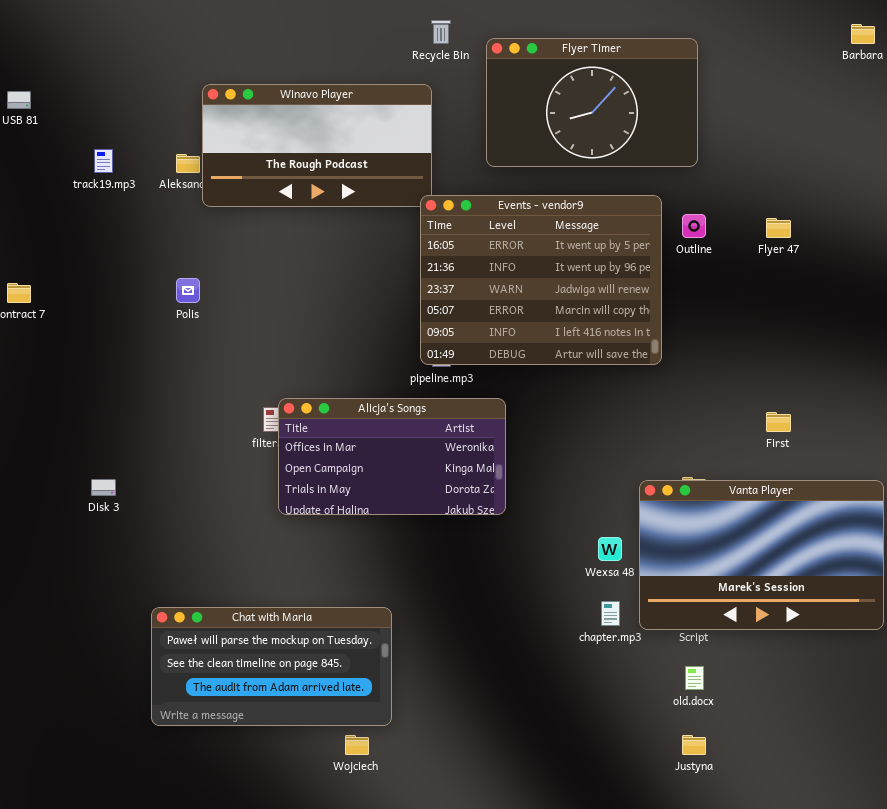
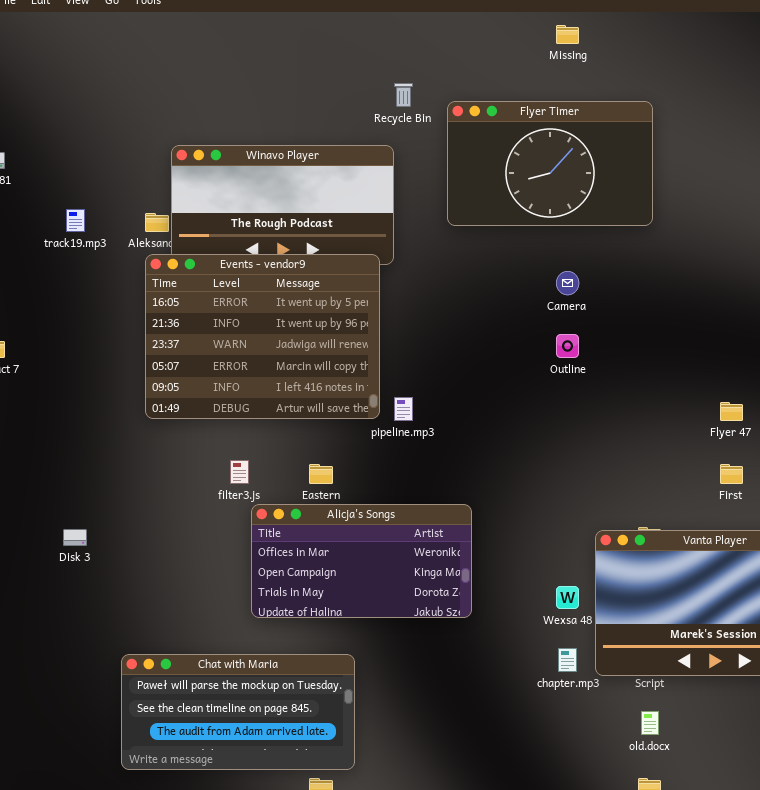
Events - vendor9: [420,195,662,365] -> [145,254,380,419], moved
Outline: [682,214,706,238] -> [556,334,579,358], moved
Flyer 47: [766,218,791,238] -> [720,402,743,421], moved
Alicja's Songs: [278,398,506,515] -> [251,504,472,618], moved

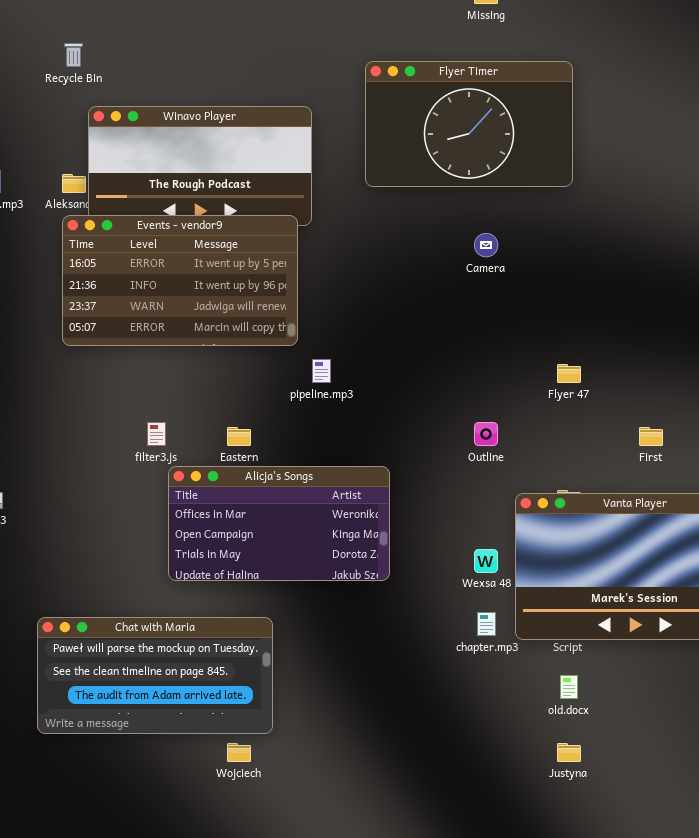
Recycle Bin: [394,83,413,107] -> [64,43,83,67], moved
Events - vendor9: [145,254,380,419] -> [62,215,298,346], resized
Outline: [556,334,579,358] -> [474,422,498,446], moved
Flyer 47: [720,402,743,421] -> [557,364,581,383], moved

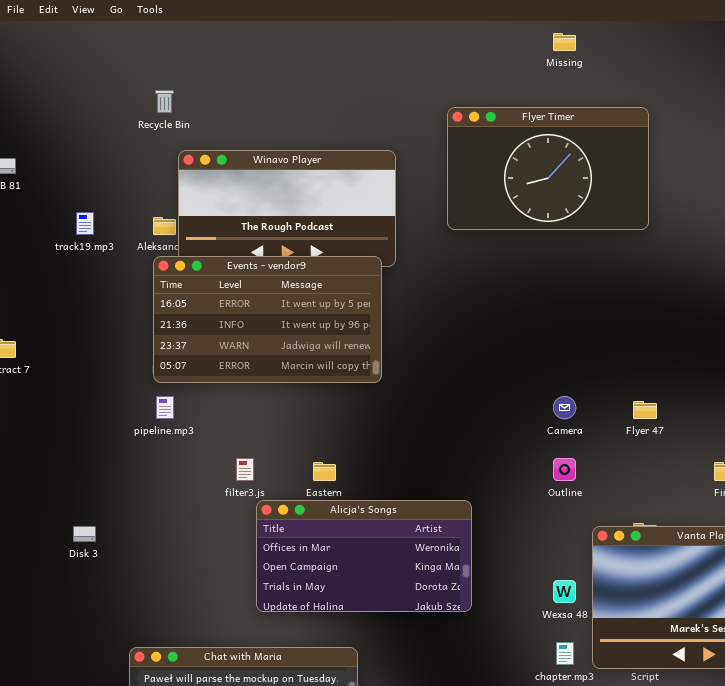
Camera: [474,233,498,257] -> [553,396,576,419], moved
pipeline.mp3: [312,359,331,383] -> [156,396,174,419], moved

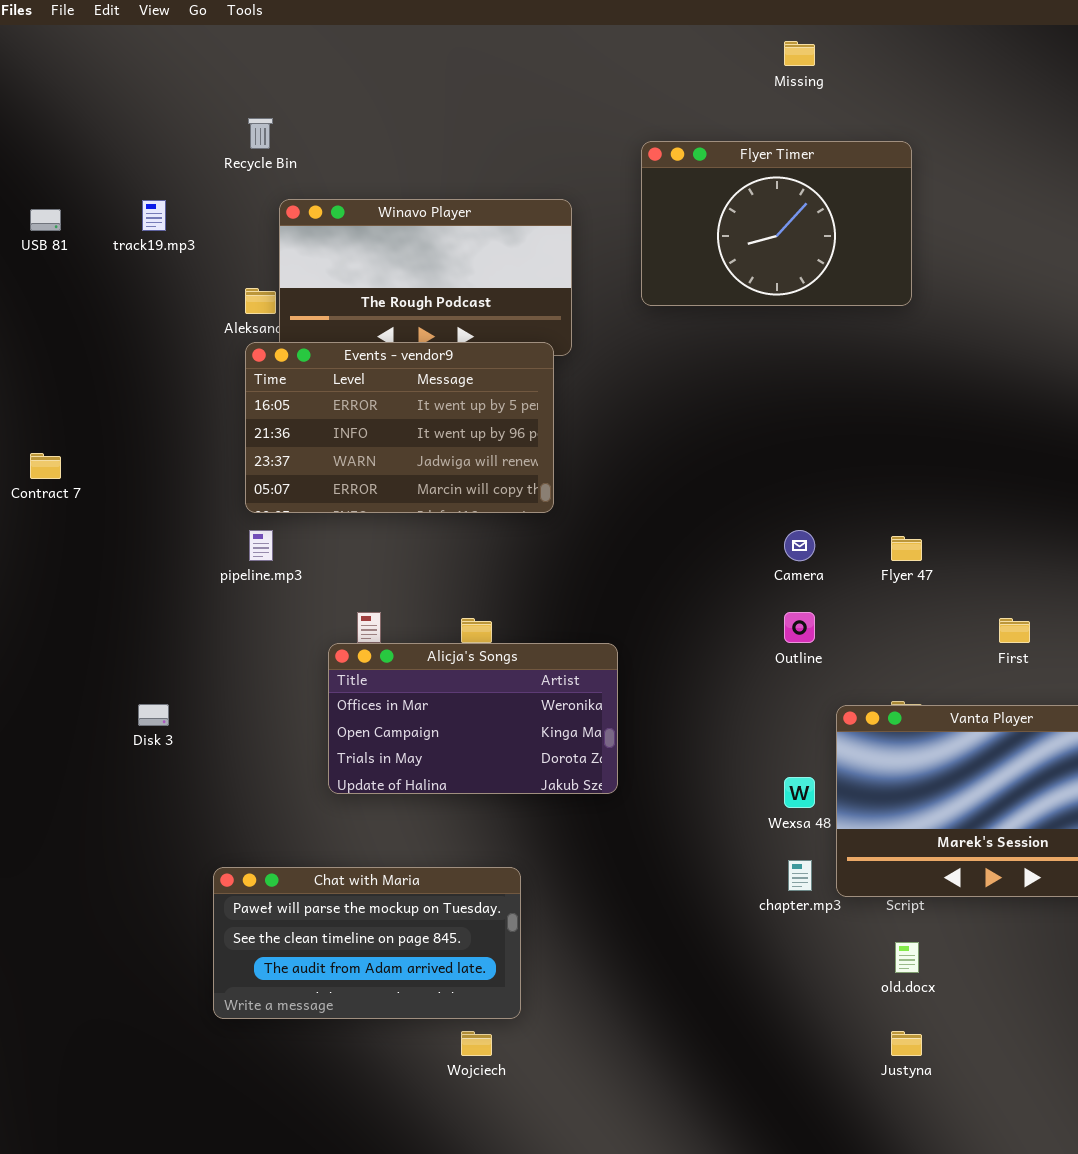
track19.mp3: [76,212,94,235] -> [142,200,166,231], moved
Alicja's Songs: [256,500,472,612] -> [328,643,618,794], moved

